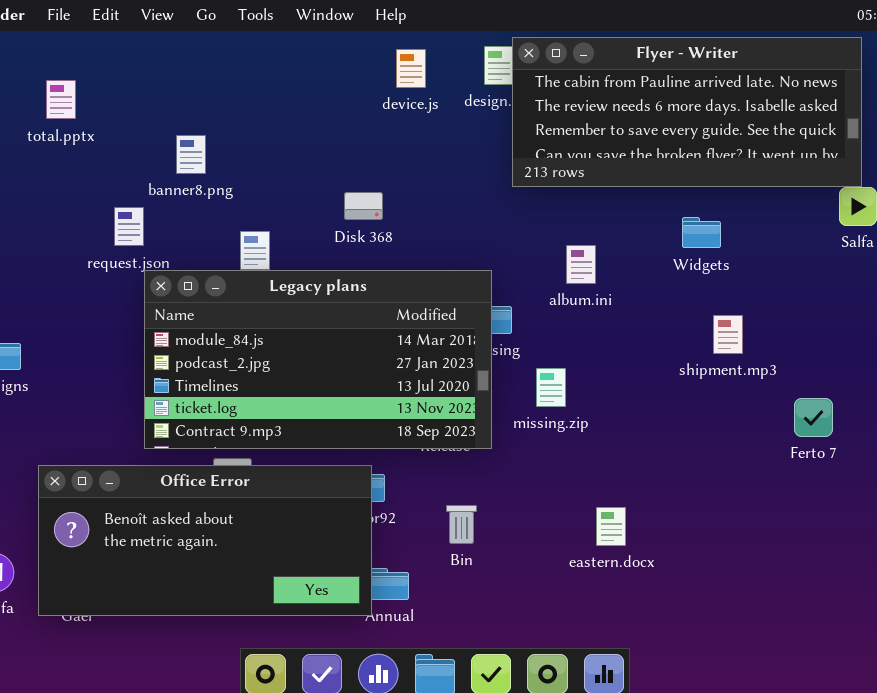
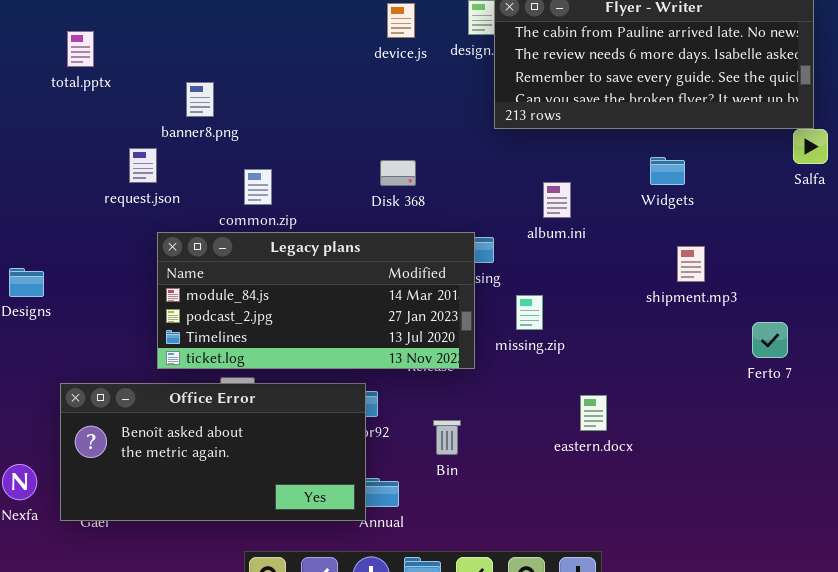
Disk 368: [344,192,383,220] -> [380,160,416,186], moved
Legacy plans: [144,270,492,449] -> [157,232,475,369], resized
eastern.docx: [596,507,626,546] -> [580,395,607,431], moved

